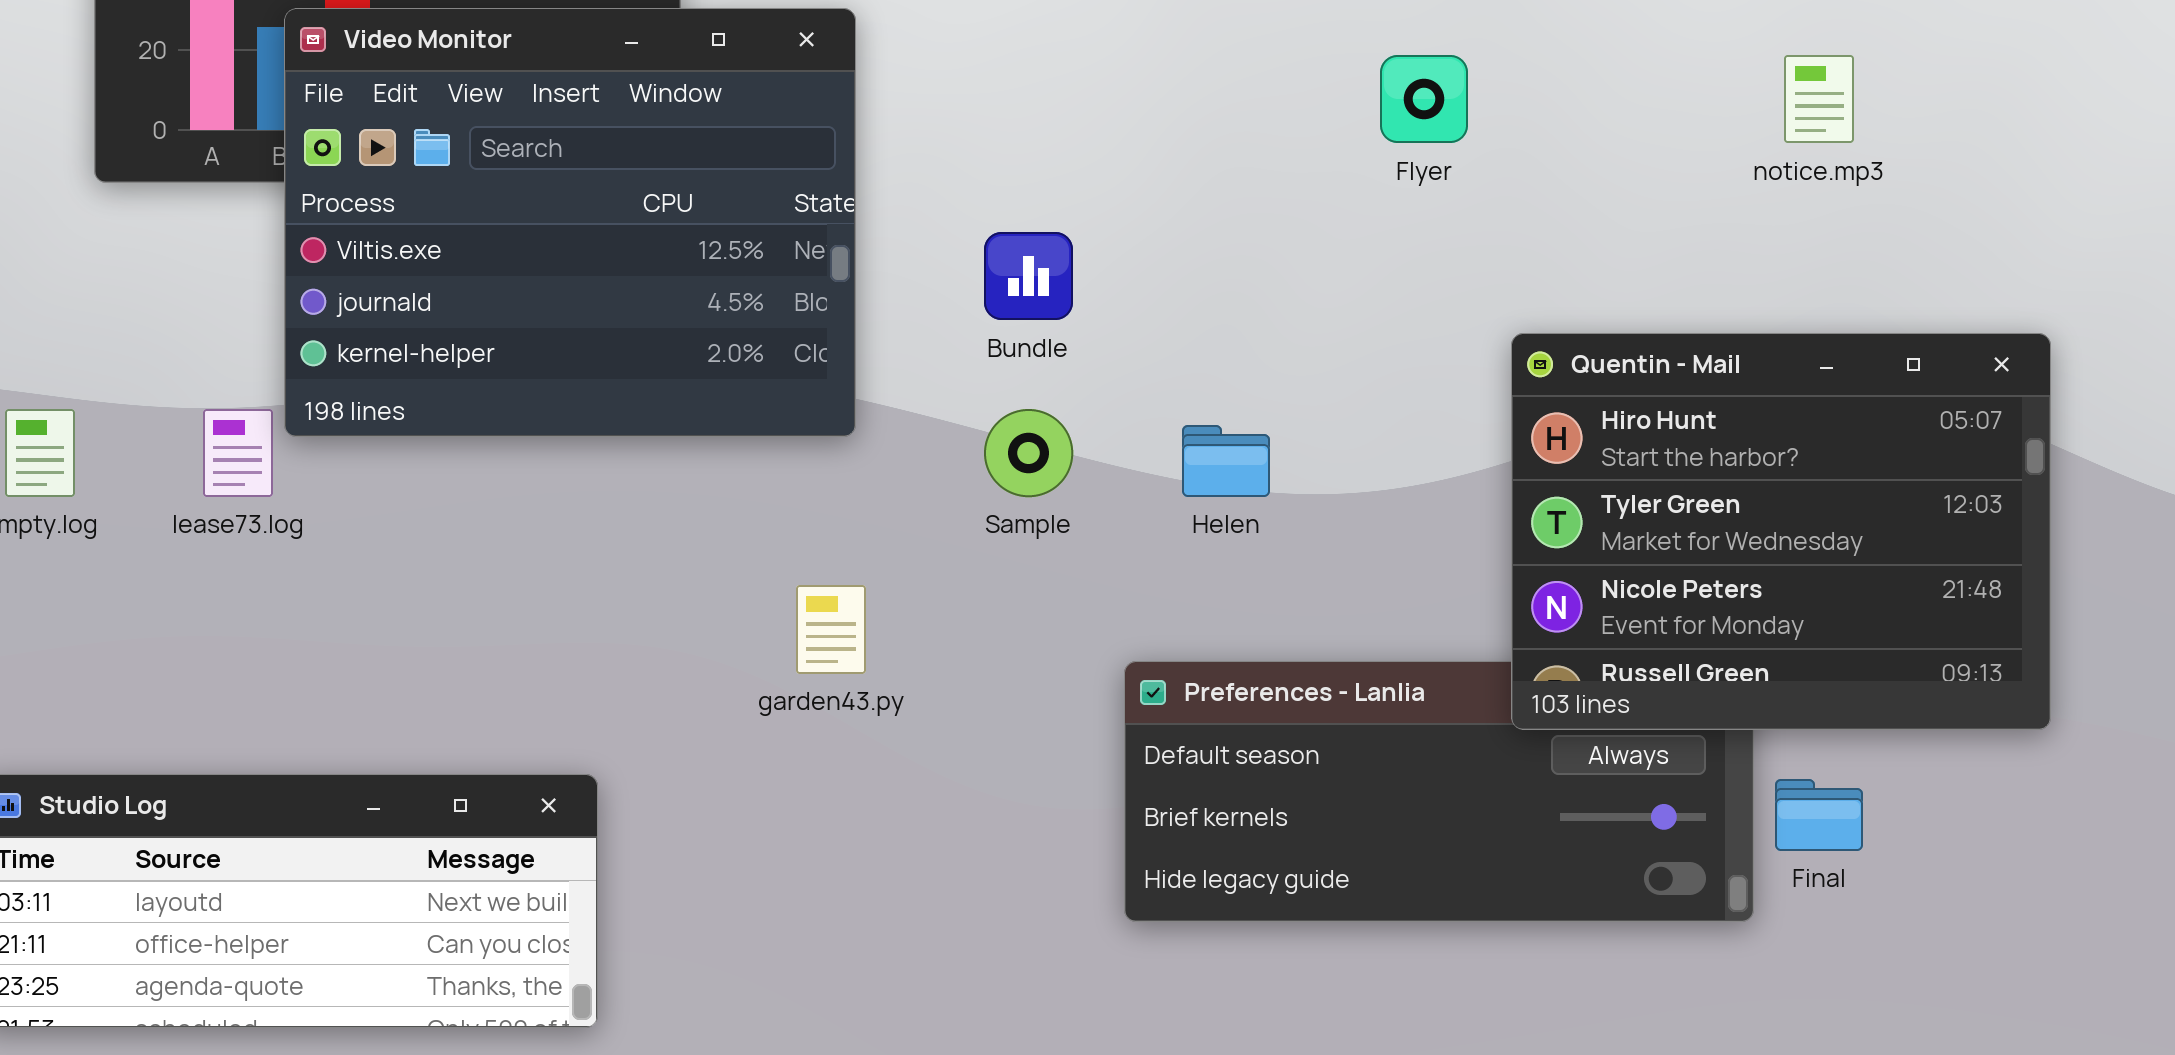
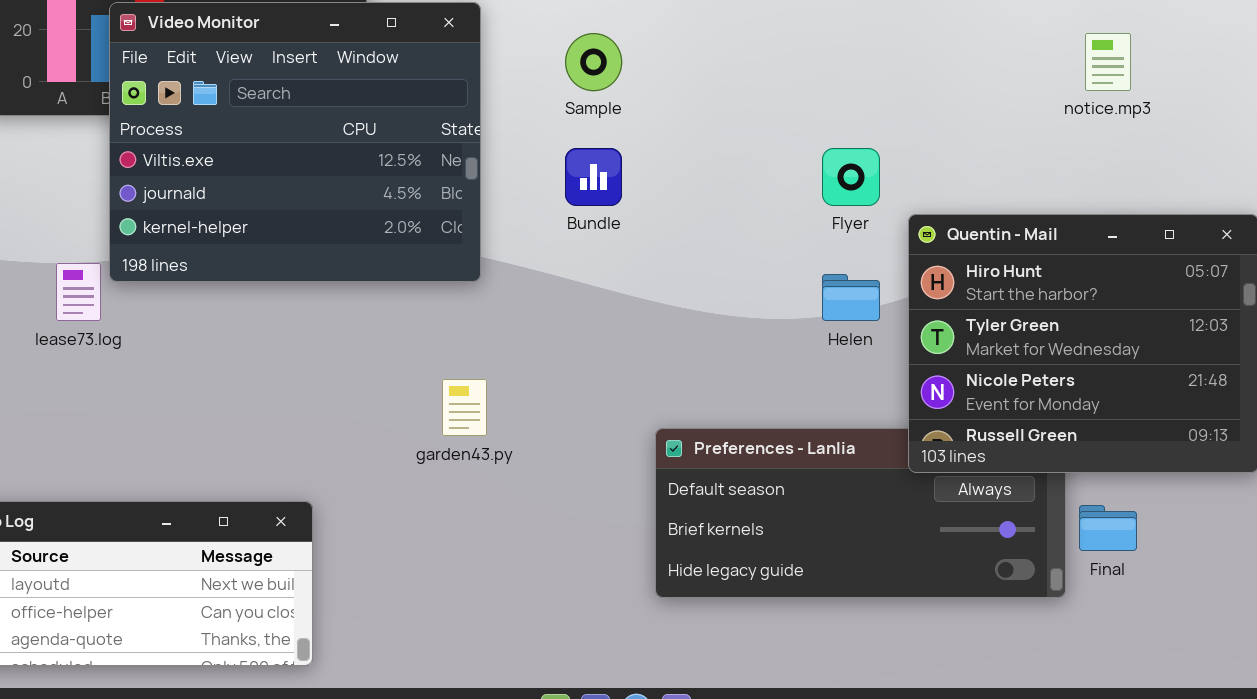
Flyer: [1380,55,1468,143] -> [822,148,880,206], moved
Sample: [984,409,1073,497] -> [565,33,622,91], moved
Helen: [1182,425,1270,497] -> [822,274,880,321], moved

